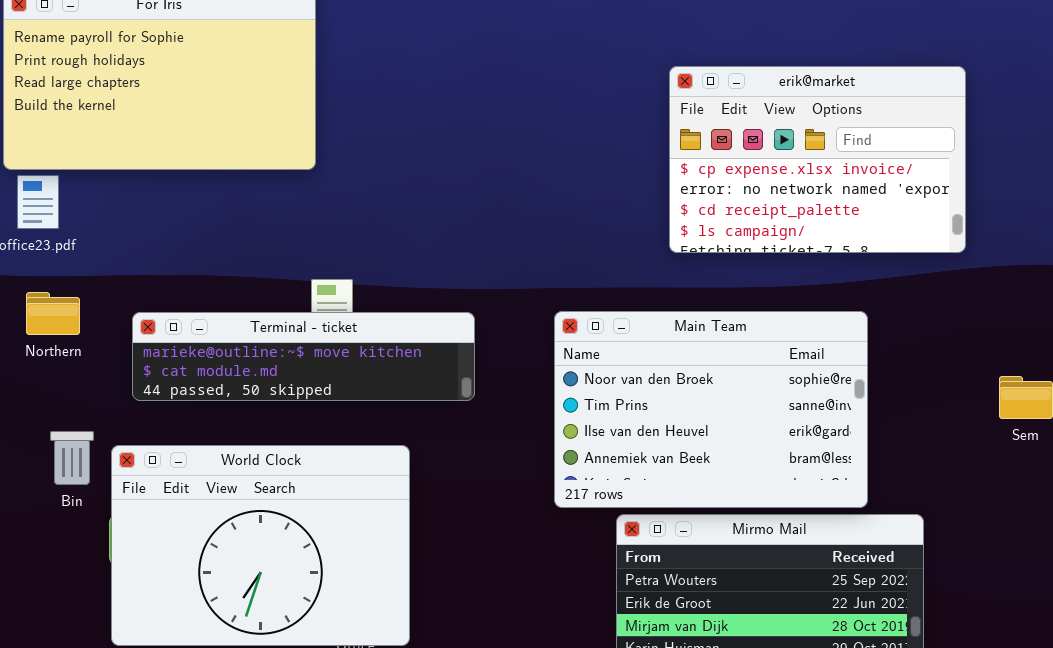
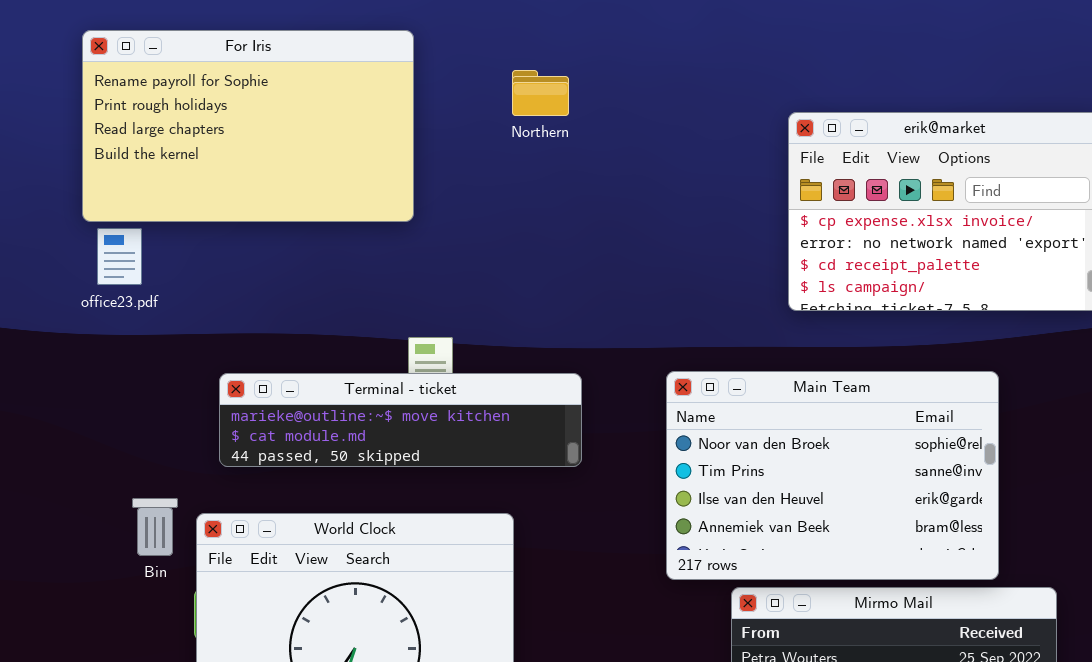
Northern: [26,292,80,335] -> [512,70,569,116], moved

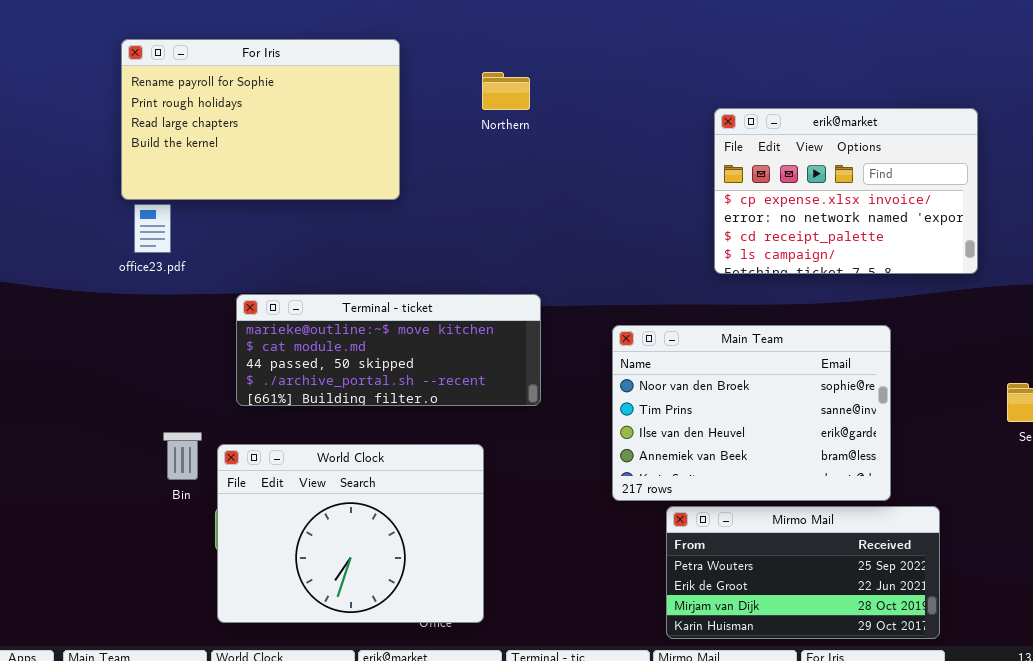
Terminal - ticket: [219,373,582,467] -> [236,294,541,406], resized

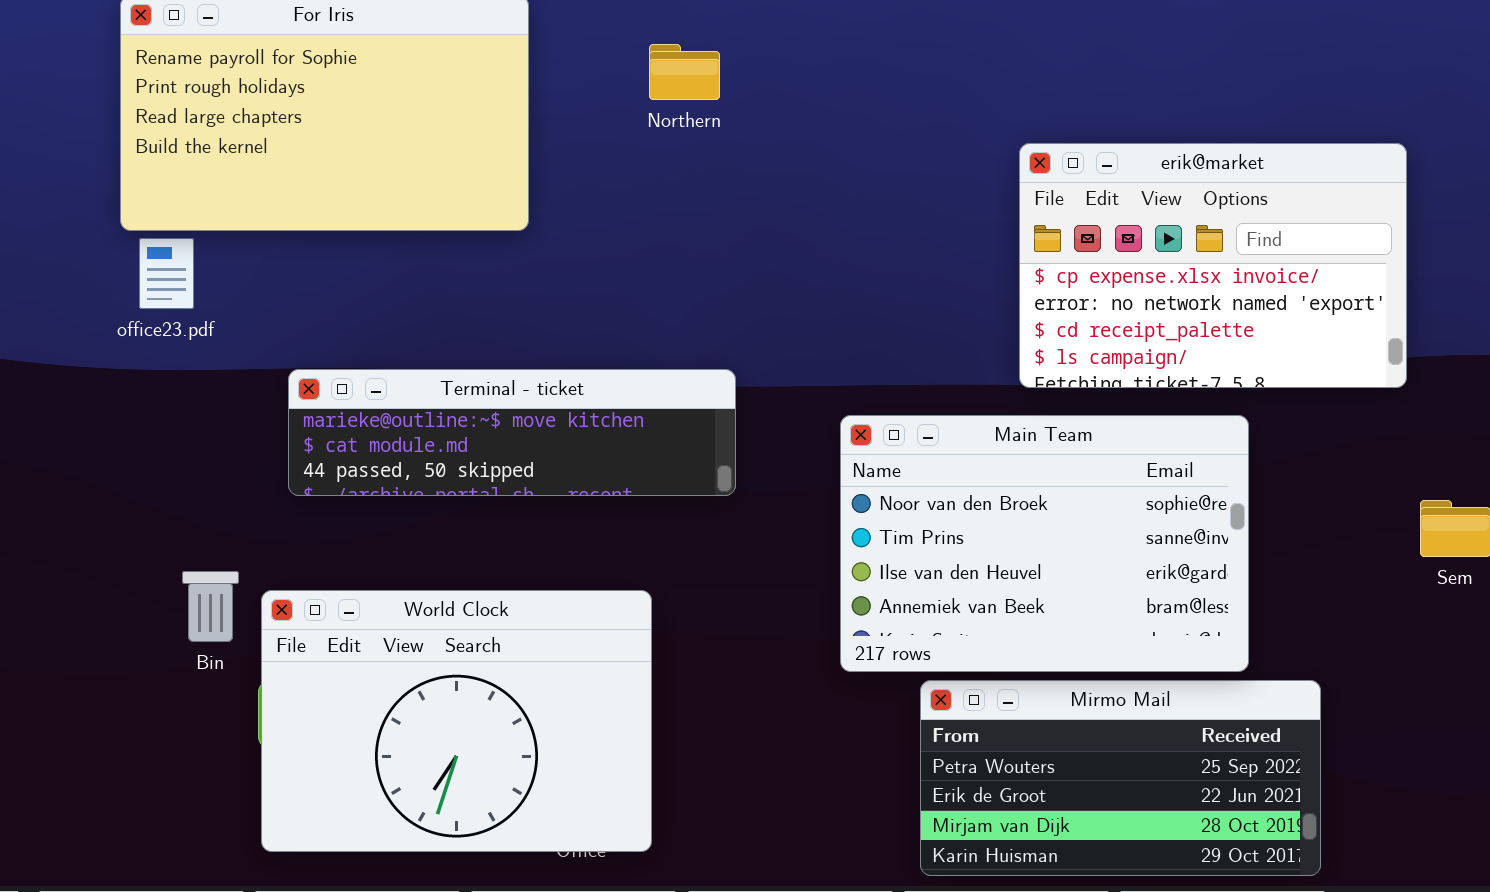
erik@market: [714,108,978,274] -> [1019,143,1407,388], moved
Terminal - ticket: [236,294,541,406] -> [288,369,736,496], resized

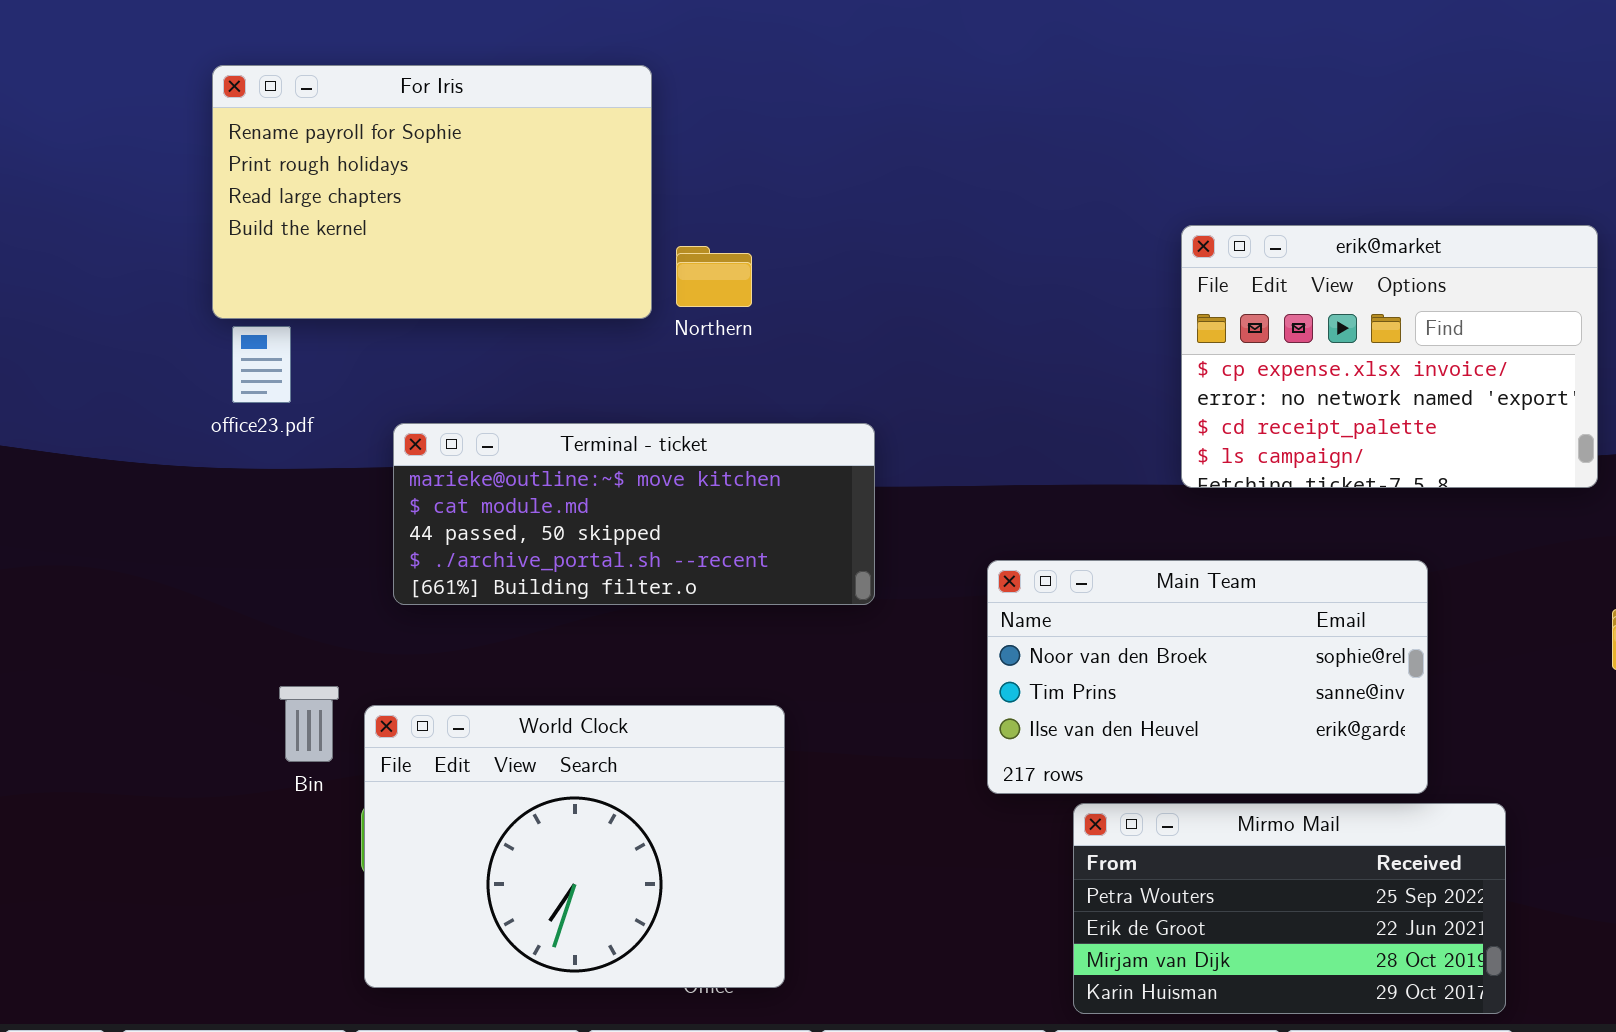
Northern: [649,44,720,100] -> [676,246,752,307], moved
Terminal - ticket: [288,369,736,496] -> [393,423,875,605], resized
Main Team: [840,415,1249,672] -> [987,560,1428,794], resized

